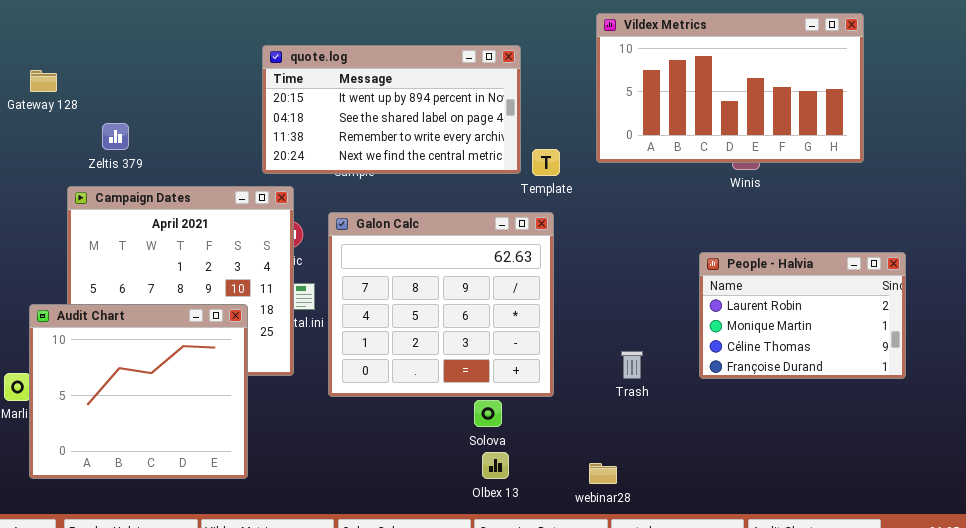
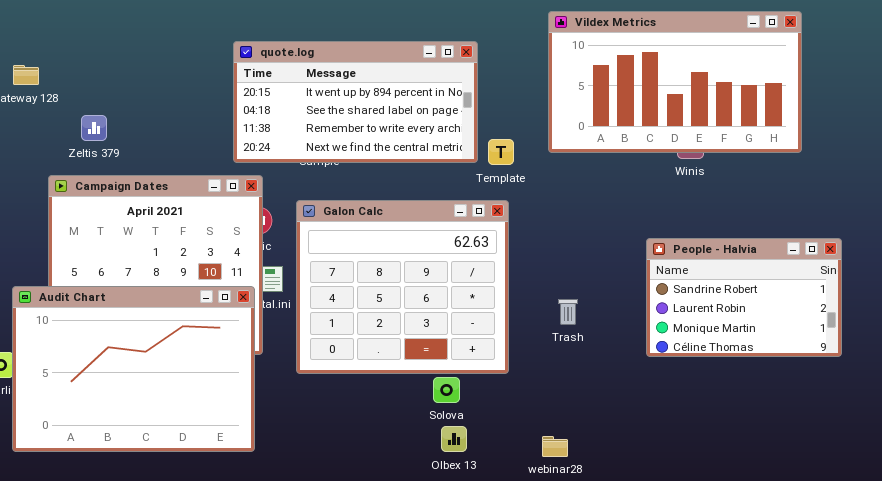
People - Halvia: [699,252,906,379] -> [646,238,842,357], scrolled up 1 row
Audit Chart: [29,304,248,479] -> [12,286,255,452], resized
Trash: [621,351,643,379] -> [558,299,578,325], moved

